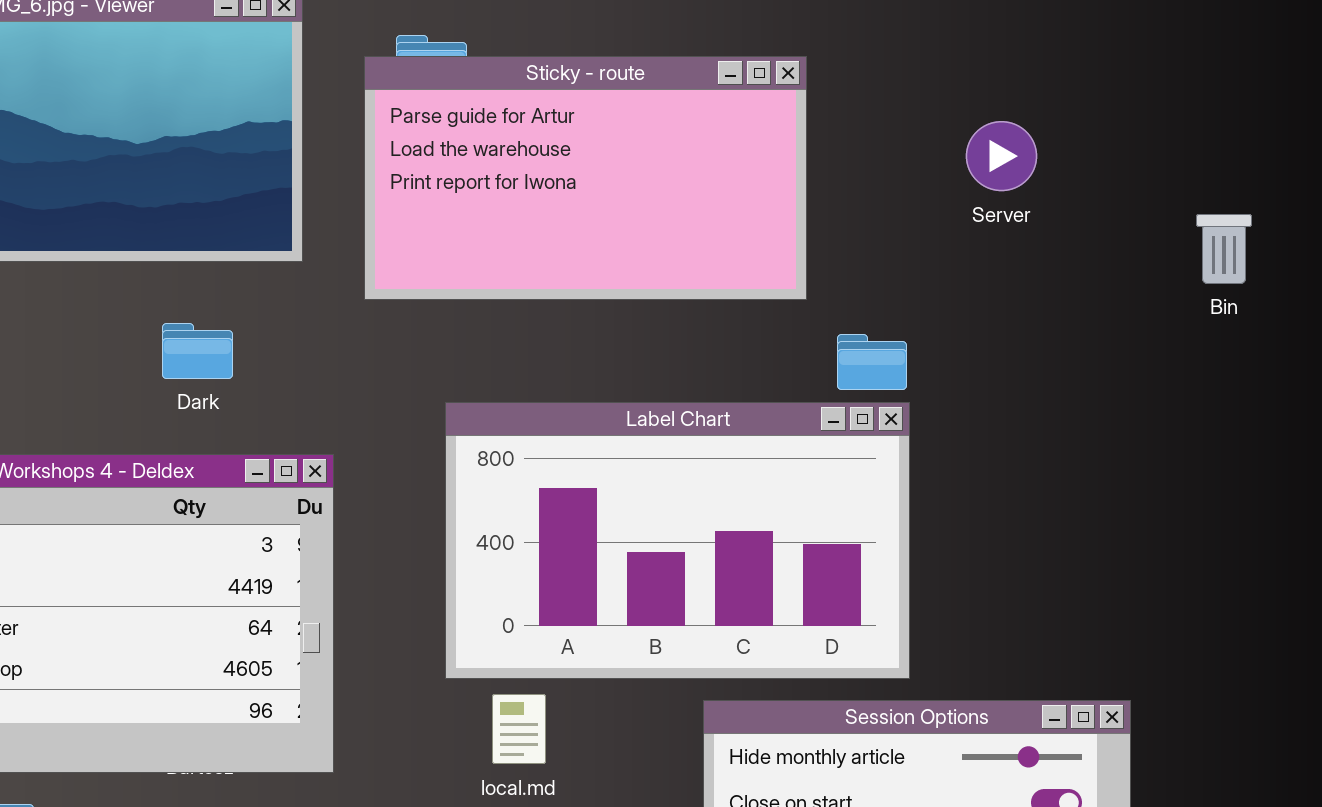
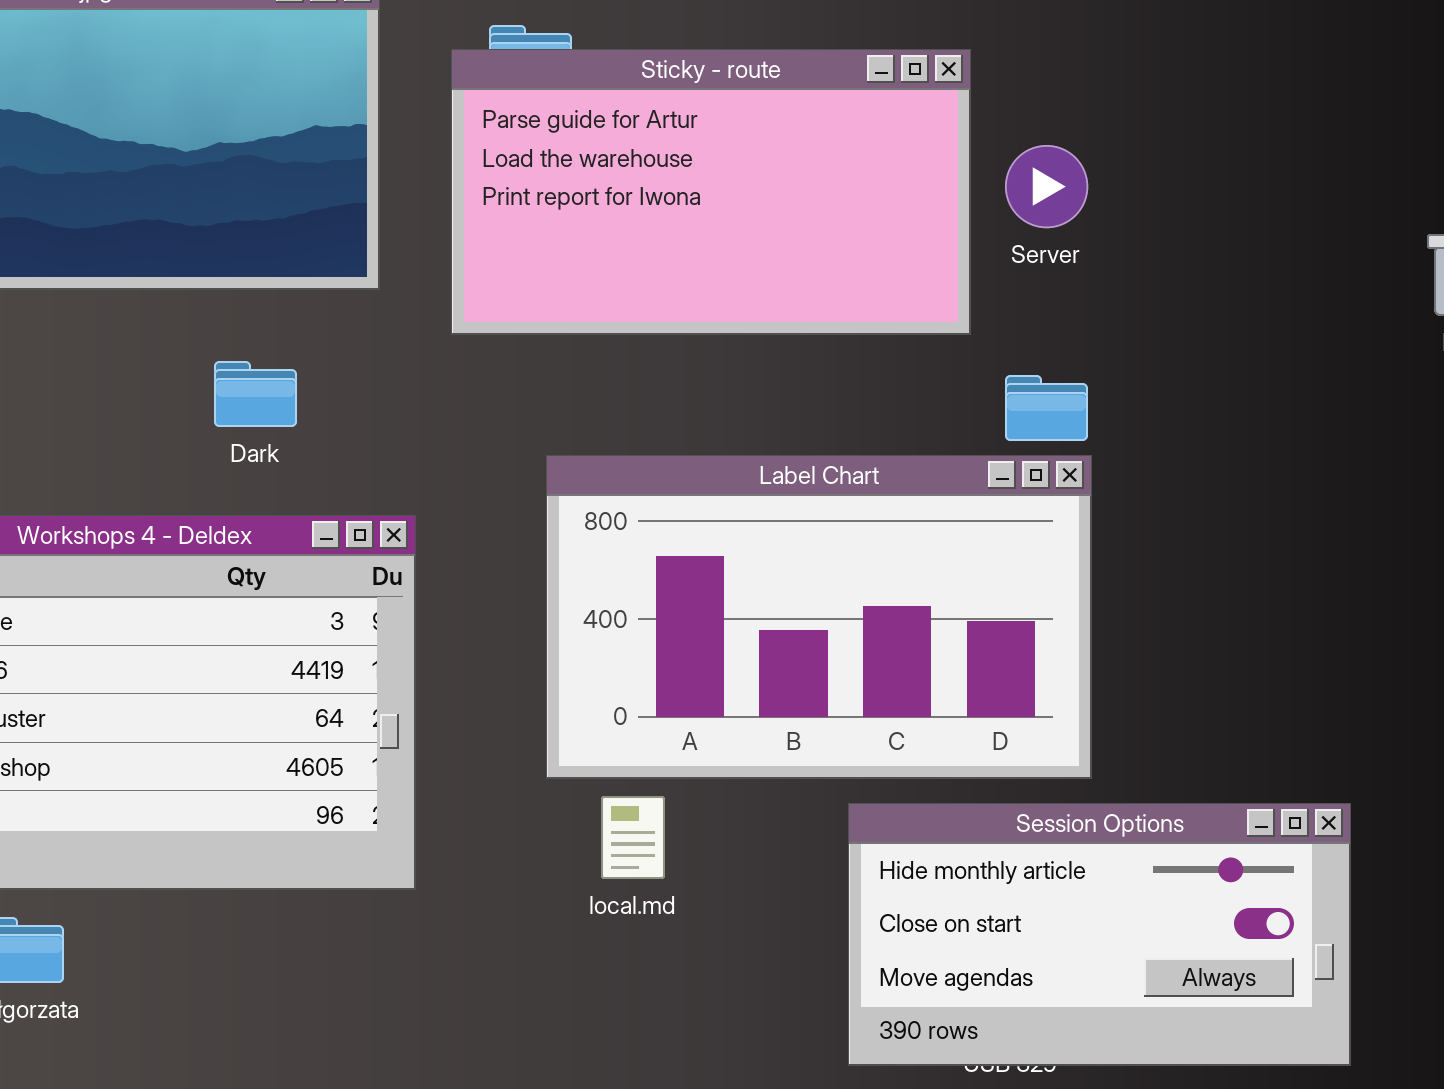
Server: [966,121,1037,191] -> [1005,145,1088,228], moved

